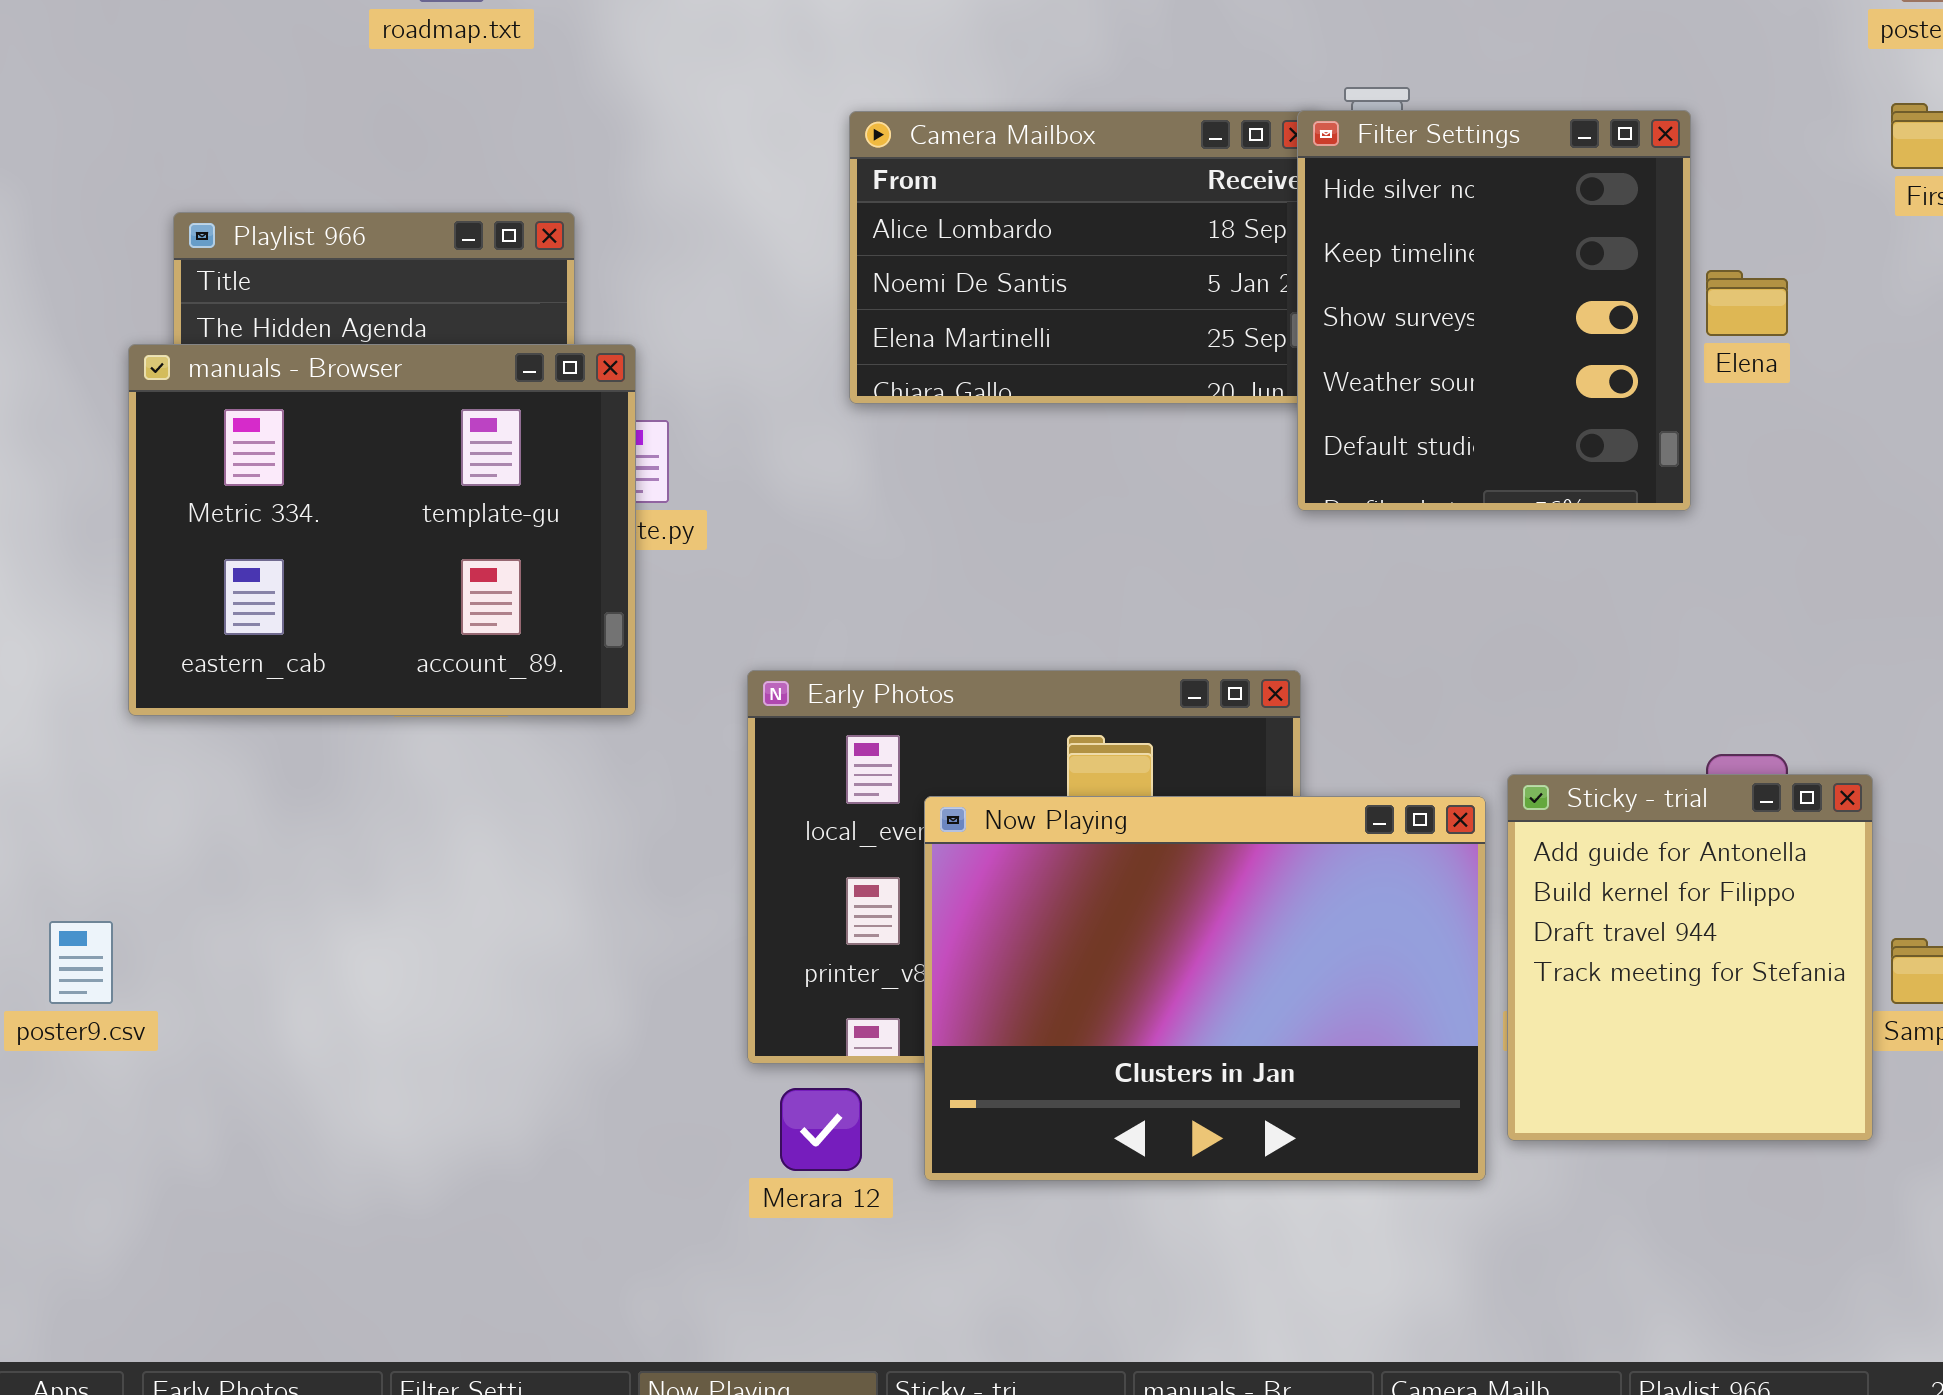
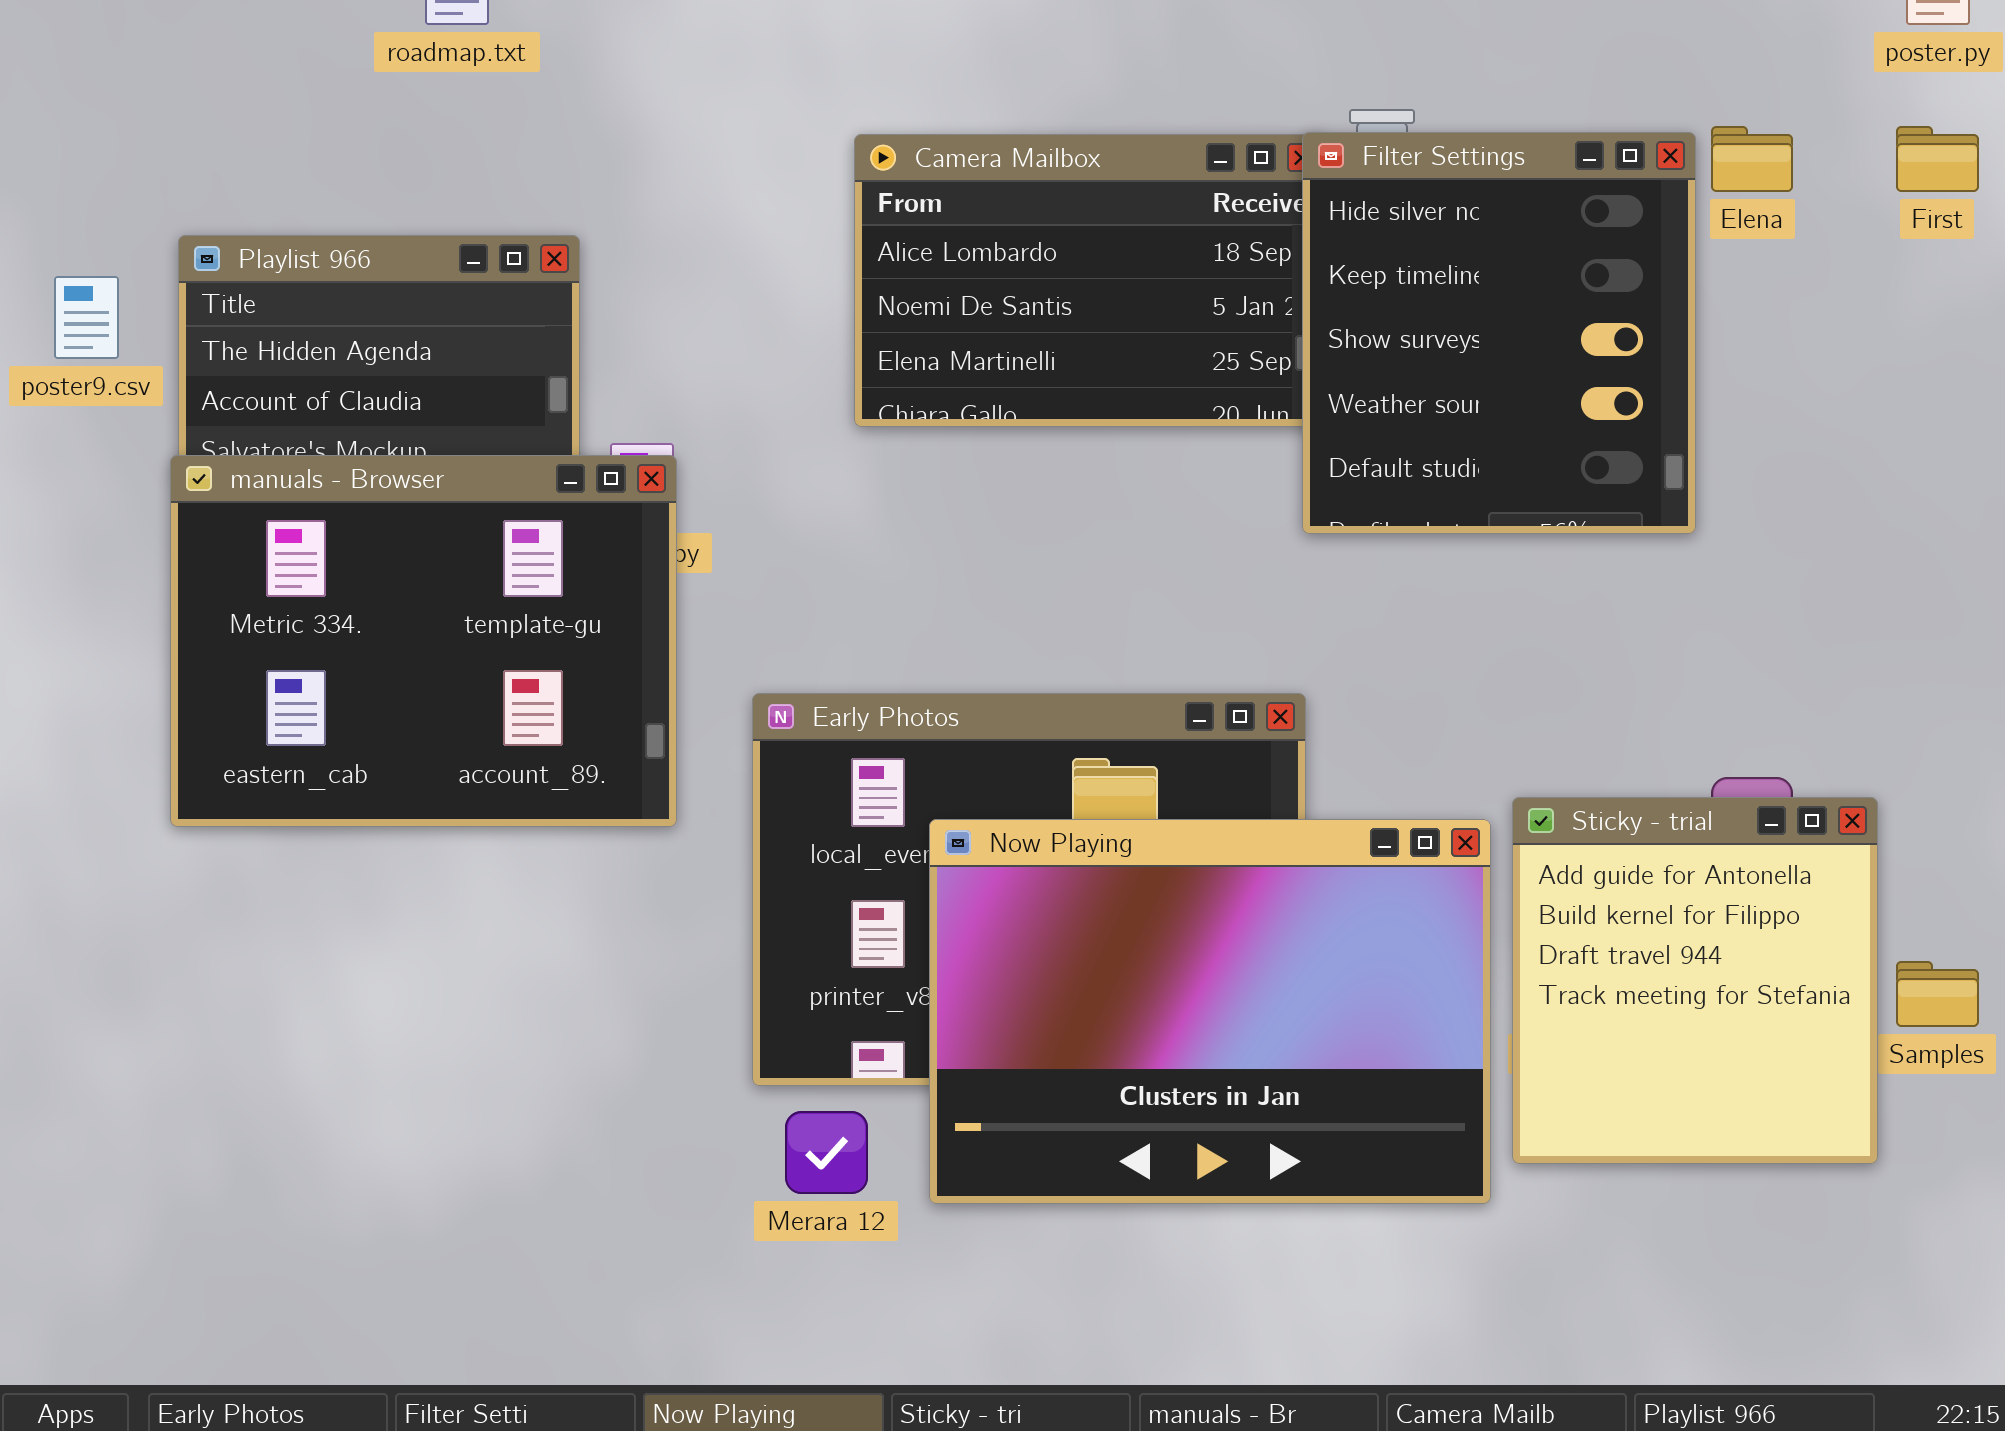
Elena: [1706,270,1788,336] -> [1711,126,1793,192], moved
manuals - Browser: [128,344,636,716] -> [170,455,677,827], moved
poster9.csv: [49,921,113,1004] -> [54,276,119,359], moved

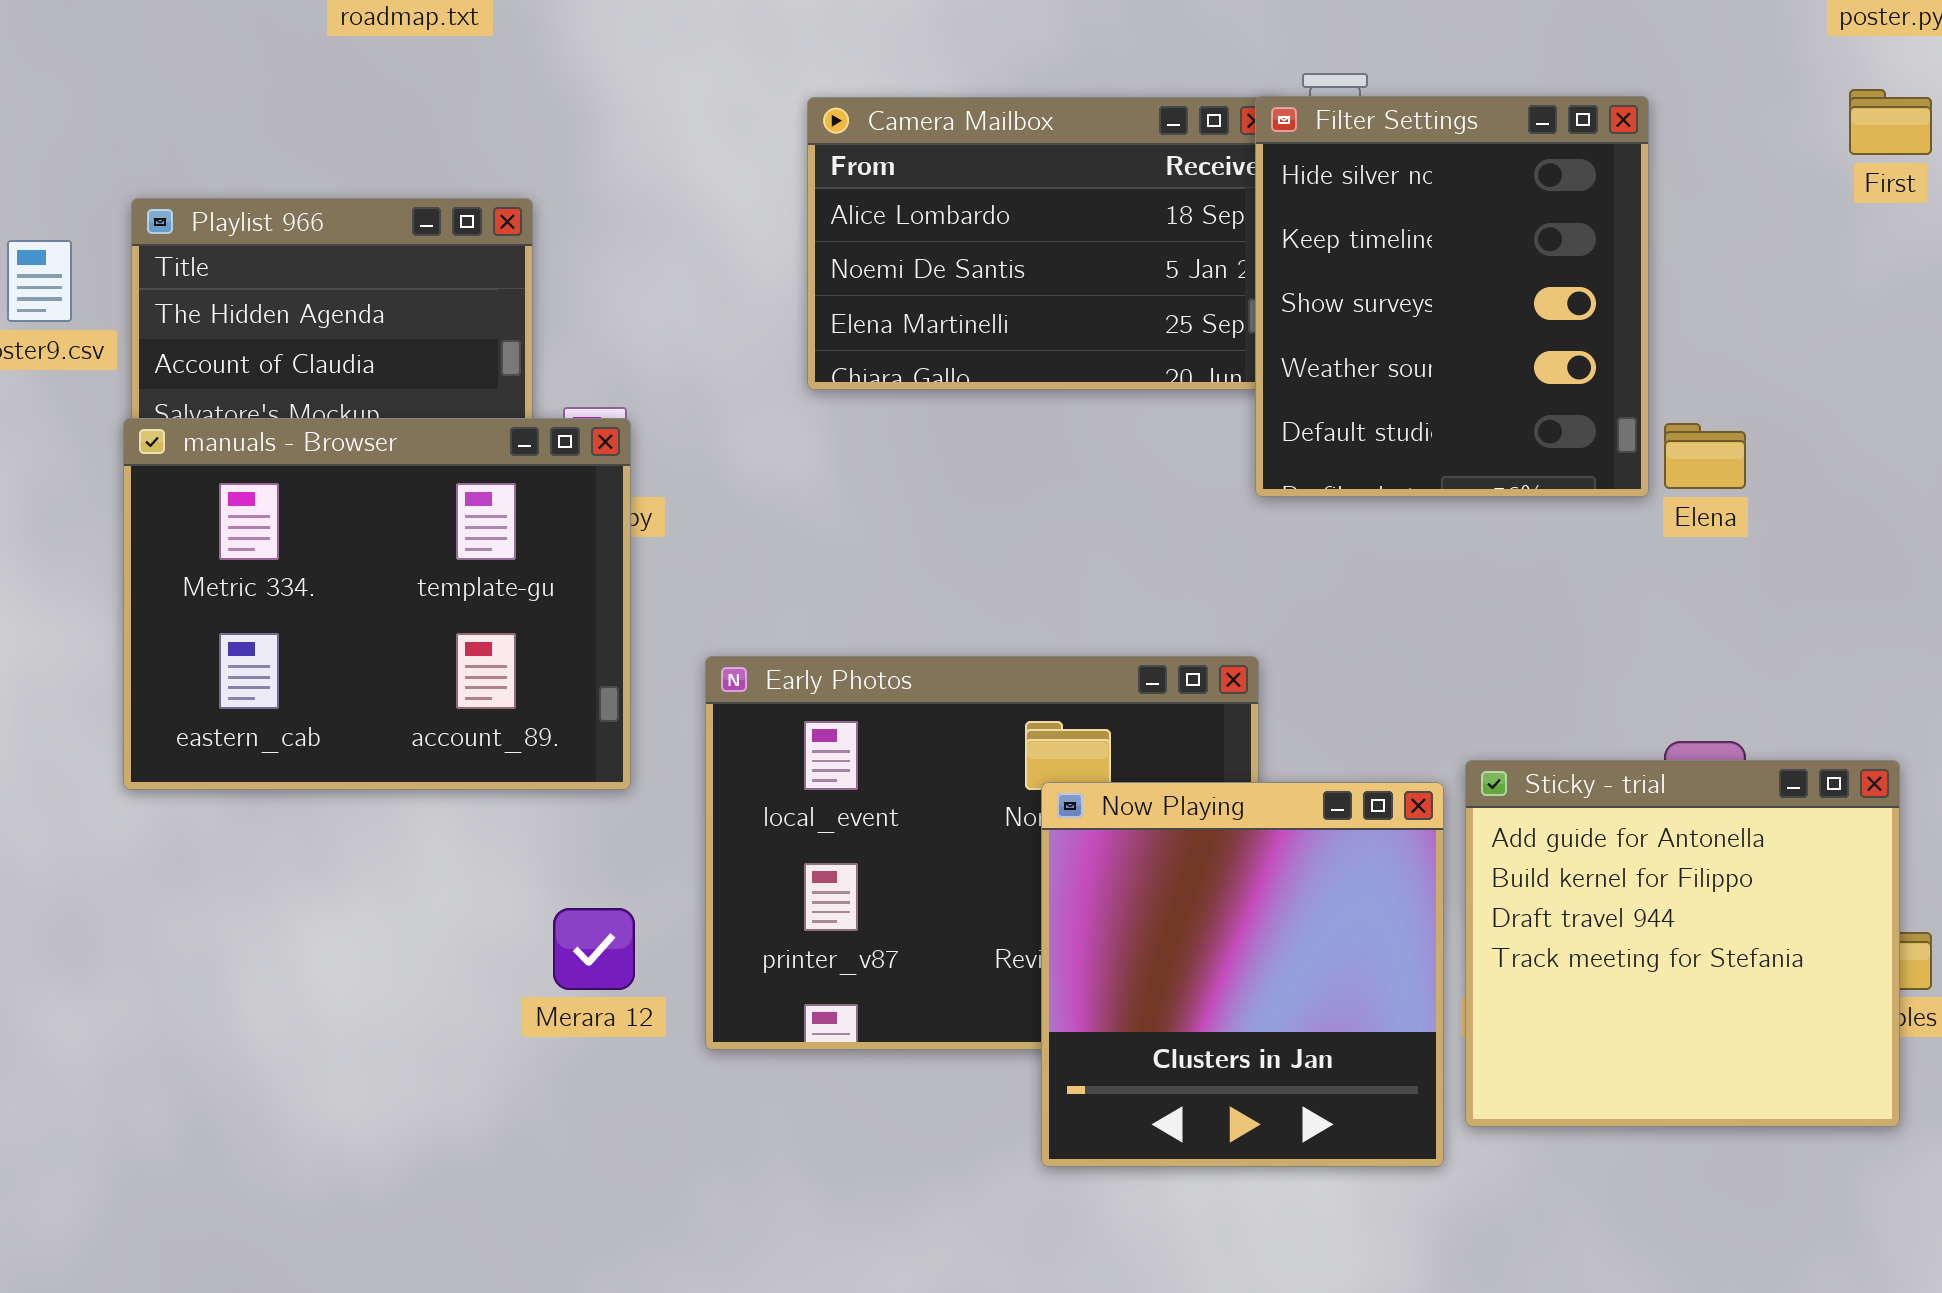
Elena: [1711,126,1793,192] -> [1664,423,1746,489], moved
Sticky - trial: [1512,797,1878,1164] -> [1465,760,1900,1127], resized
Now Playing: [929,819,1491,1204] -> [1041,782,1444,1167], resized
Merara 12: [785,1111,868,1194] -> [553,908,635,990], moved

